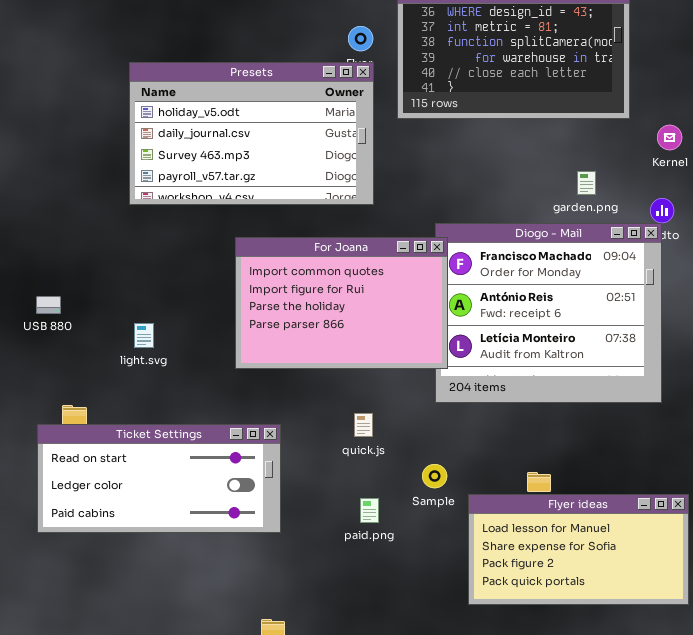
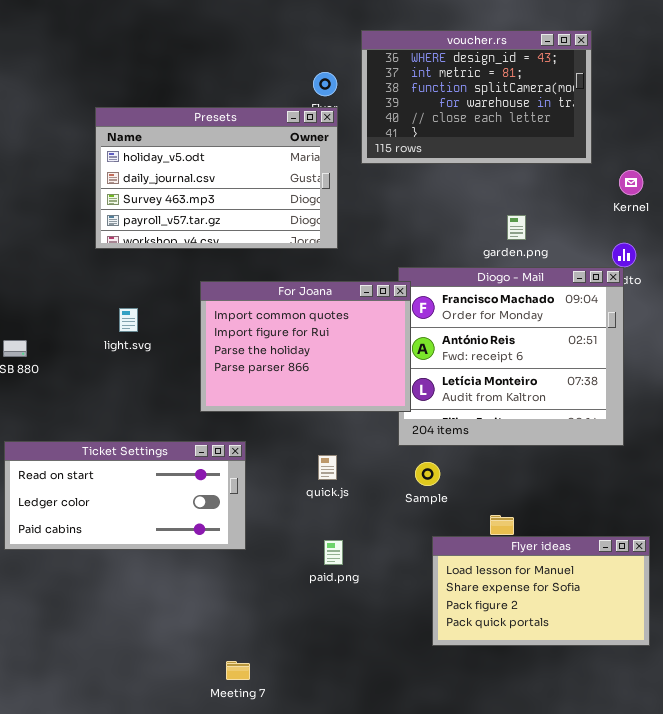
garden.png: [577,171,596,195] -> [507,215,526,240], moved
light.svg: [134,323,154,348] -> [119,308,138,332], moved
Ticket Settings: [37,424,281,533] -> [4,441,246,550], moved
Sample: [422,464,447,488] -> [415,462,440,486], moved

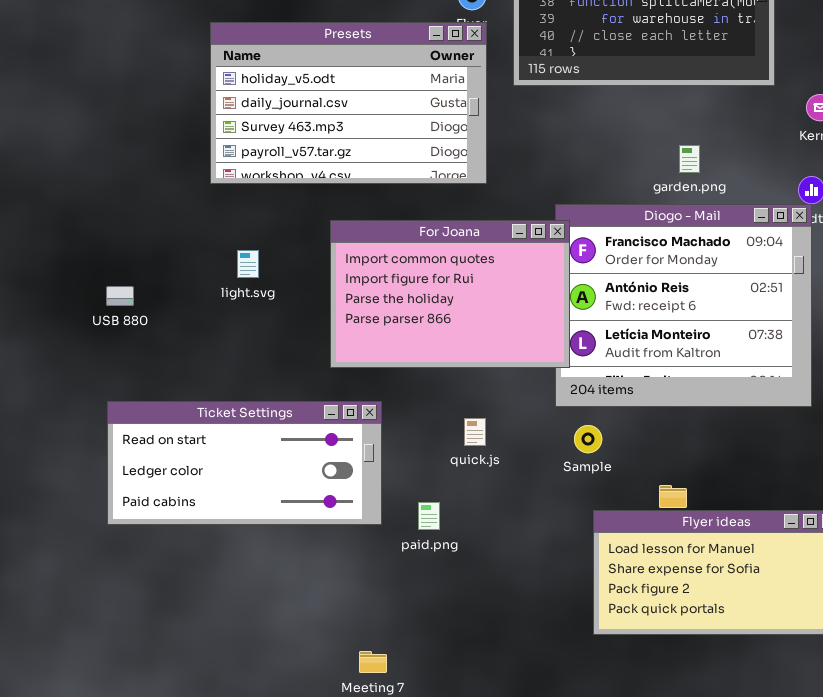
paid.png: [324,540,343,565] -> [418,502,440,530], moved

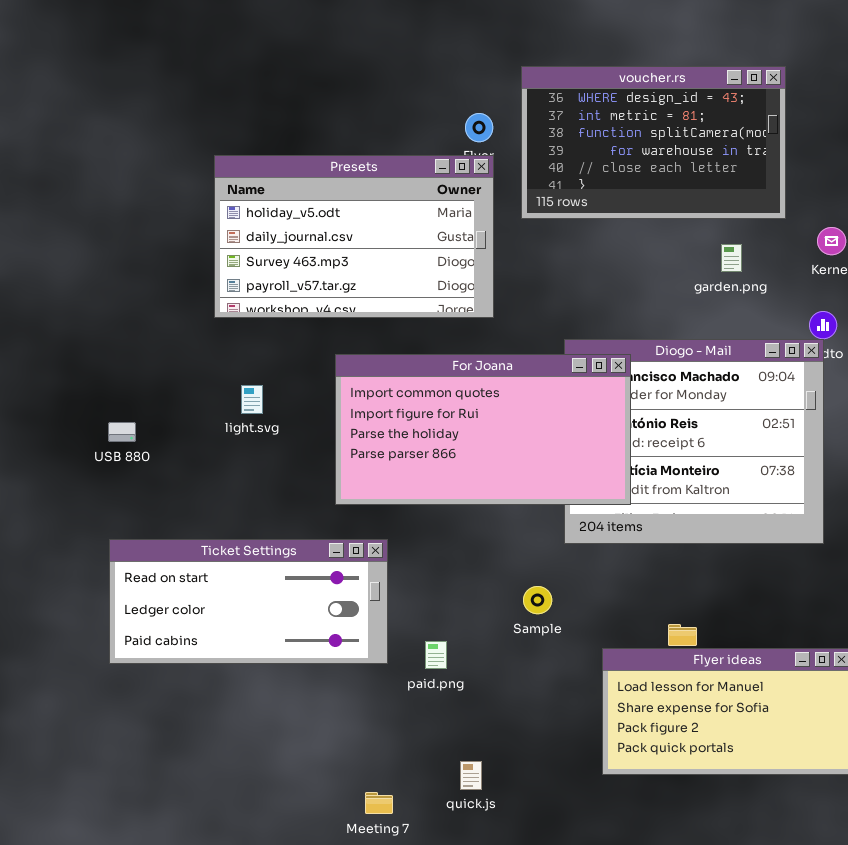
garden.png: [679,145,700,173] -> [721,244,742,272], moved
For Joana: [330,220,570,368] -> [335,354,631,505], resized
quick.js: [464,418,486,446] -> [460,761,482,790], moved
Sample: [574,425,602,453] -> [523,586,552,614], moved

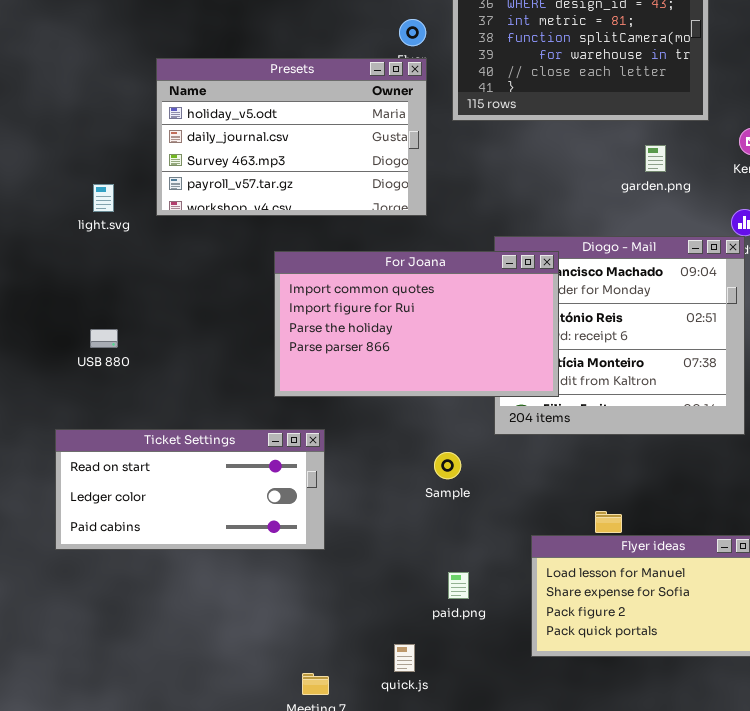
light.svg: [241,385,263,414] -> [93,184,114,212], moved
USB 880: [108,422,136,442] -> [90,329,118,348], moved
Sample: [523,586,552,614] -> [434,452,461,479], moved
paid.png: [425,641,447,669] -> [448,572,469,599], moved

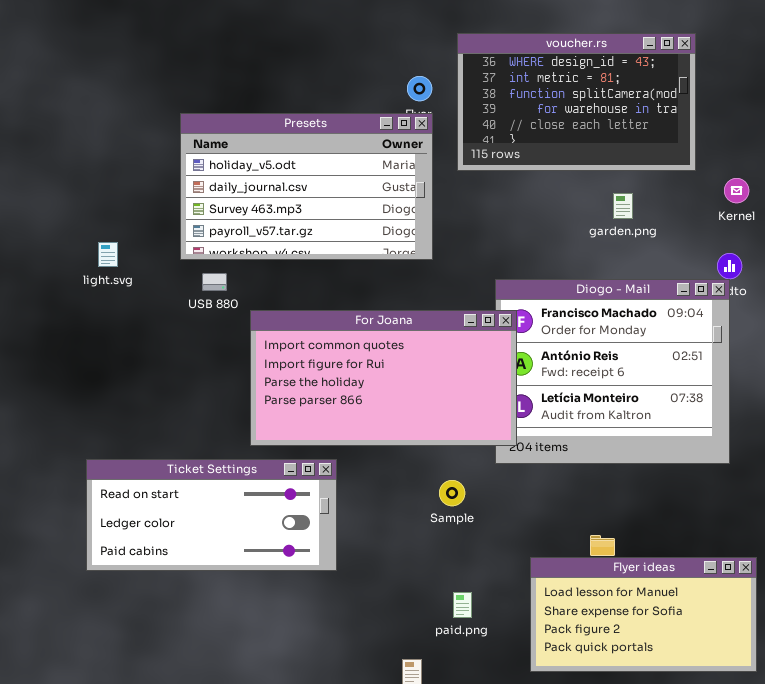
garden.png: [645,145,666,172] -> [613,193,633,219], moved
light.svg: [93,184,114,212] -> [98,242,118,267], moved
For Joana: [274,251,559,397] -> [250,310,517,446], moved
USB 880: [90,329,118,348] -> [202,273,227,291], moved

